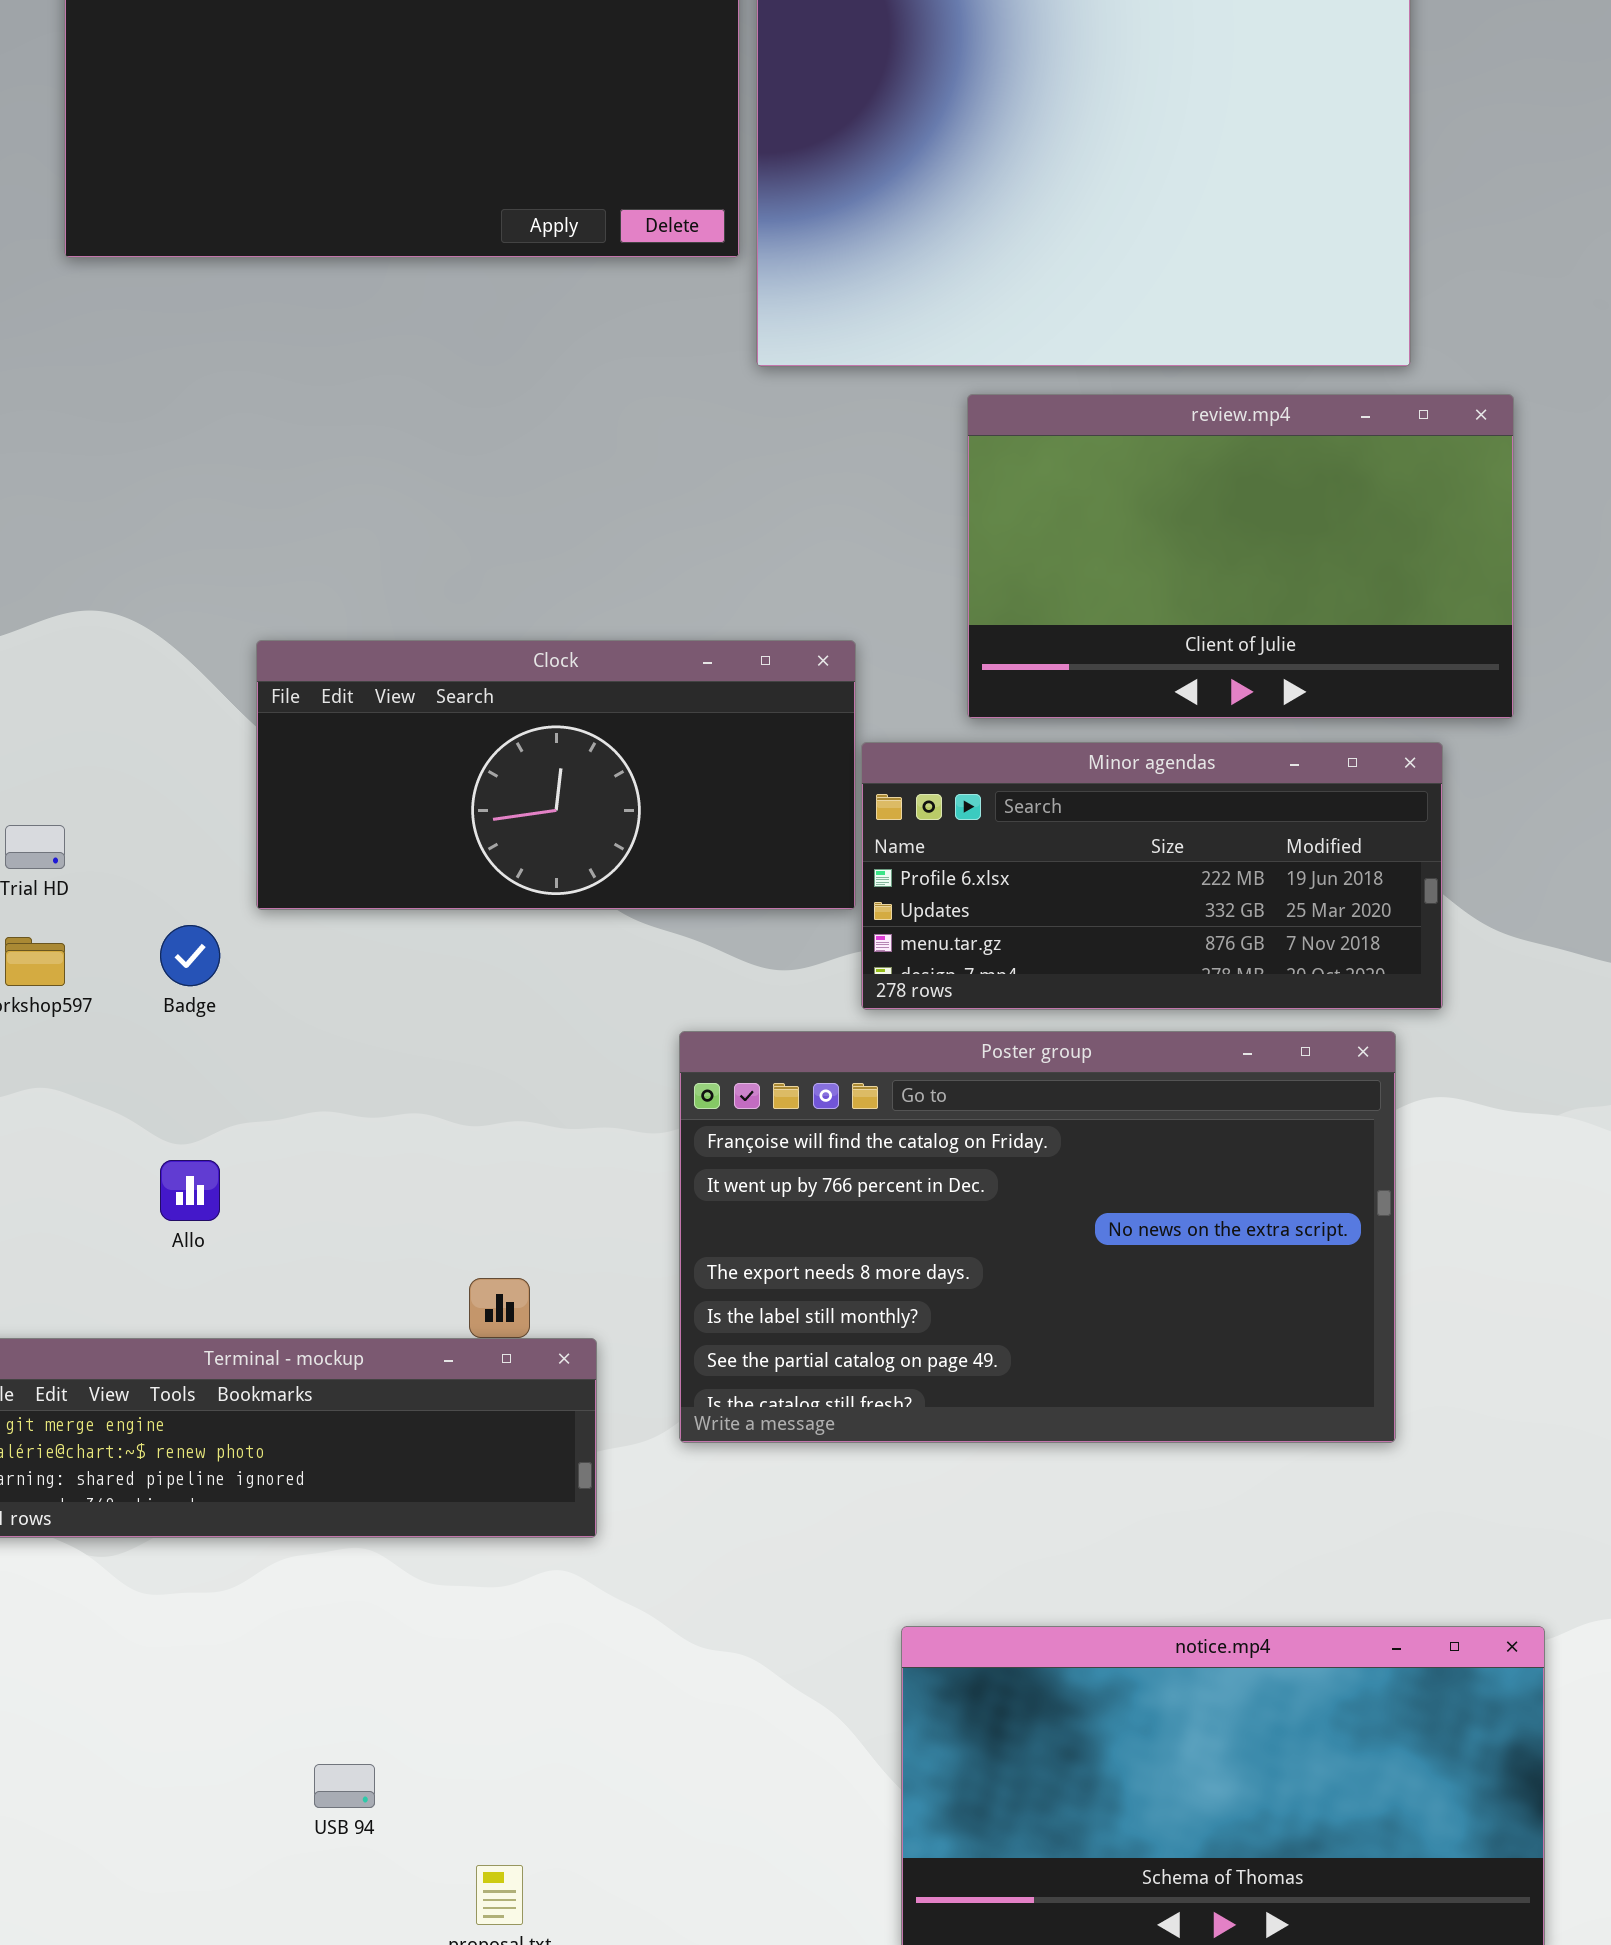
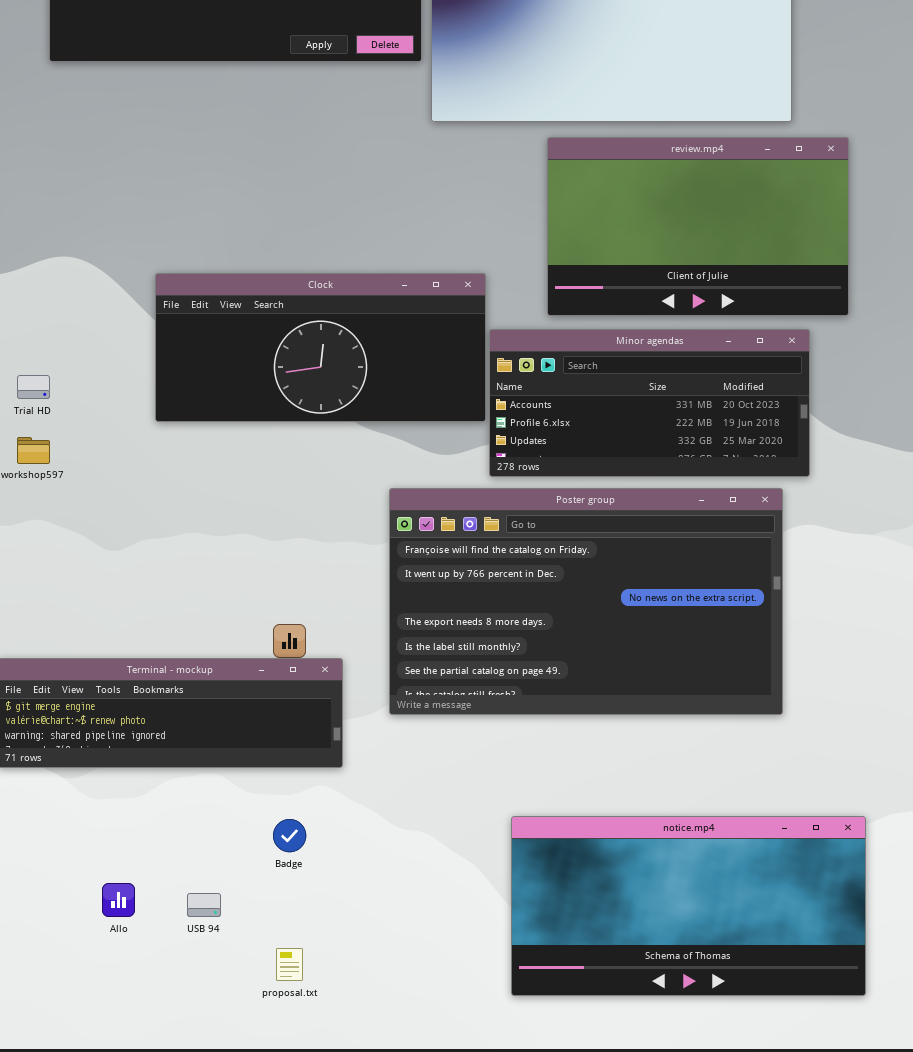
Minor agendas: [861,742,1443,1010] -> [489,329,810,477], scrolled up 1 row
Badge: [160,925,220,986] -> [273,819,306,852], moved
Allo: [160,1160,220,1221] -> [102,883,135,917], moved

